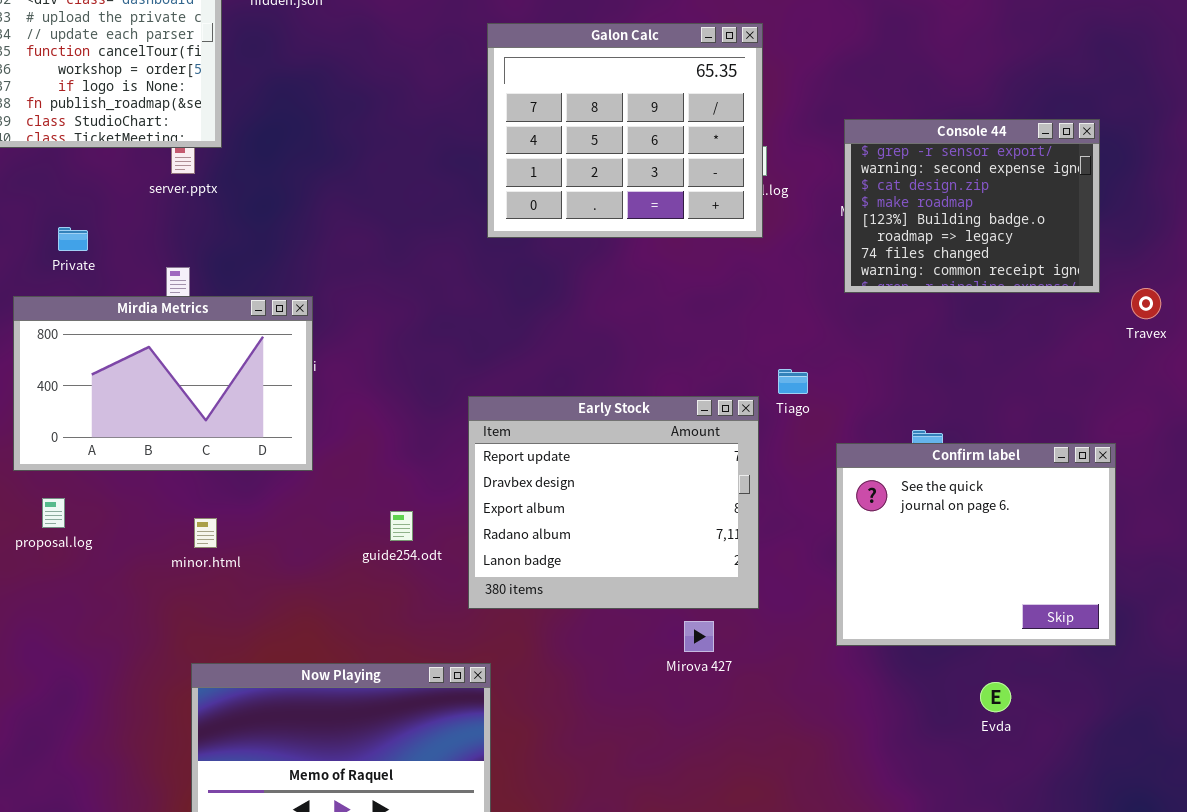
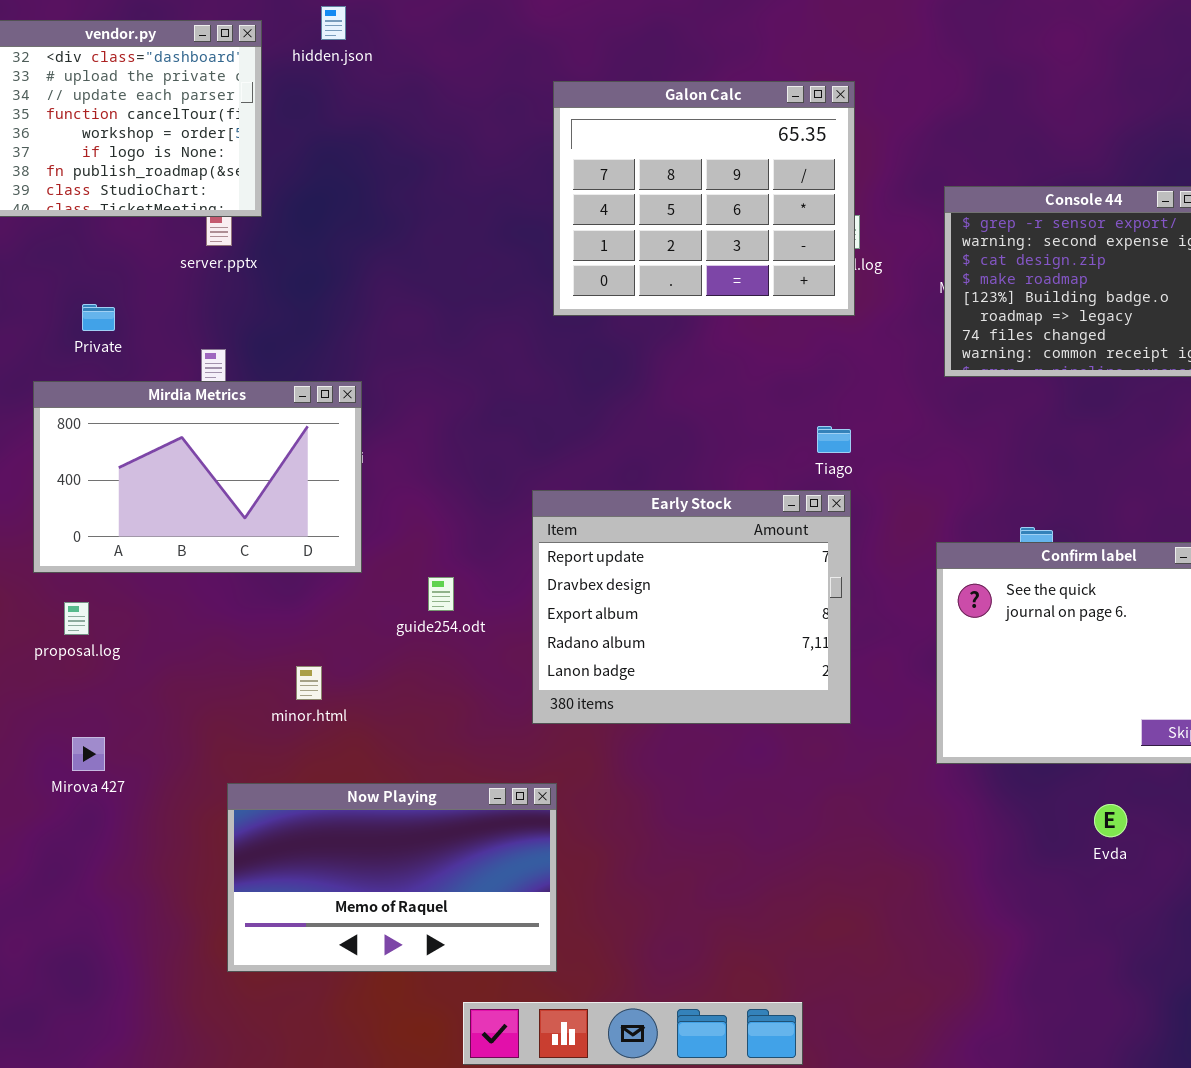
Tiago: [778,369,808,394] -> [817,426,851,453], moved
guide254.odt: [390,511,413,541] -> [428,577,454,611], moved
minor.html: [194,518,217,548] -> [296,666,322,700], moved
Mirova 427: [684,621,714,652] -> [72,737,105,771], moved

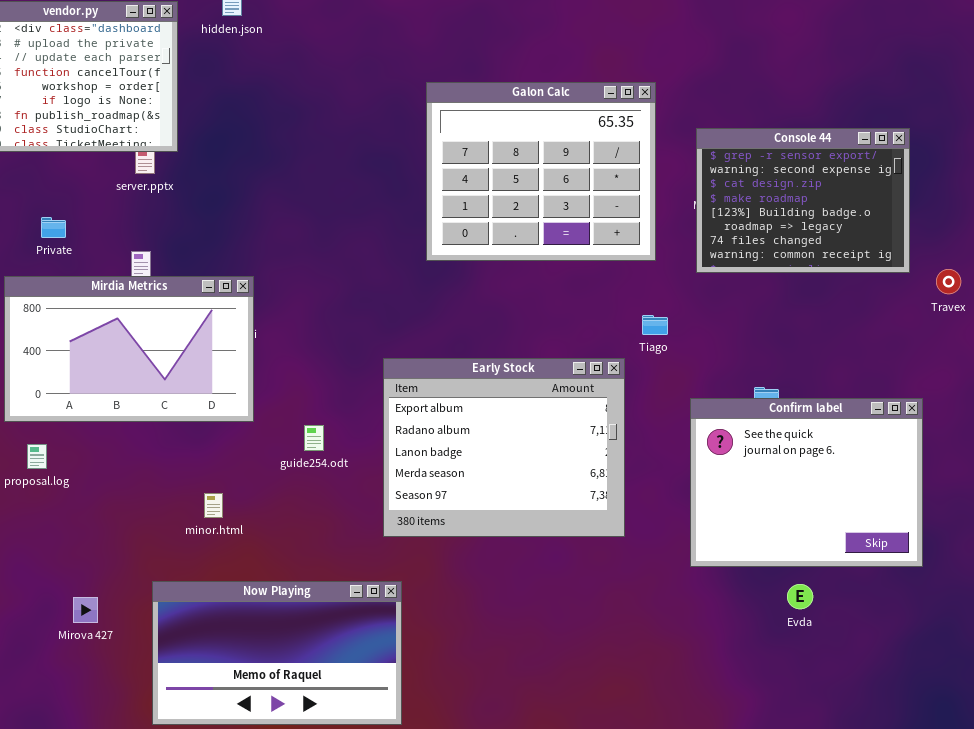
Galon Calc: [553,81,855,316] -> [426,82,656,261], moved
Tiago: [817,426,851,453] -> [642,315,668,335], moved
Early Stock: [532,490,851,724] -> [383,358,625,537], scrolled down 2 rows
Mirova 427: [72,737,105,771] -> [73,597,98,623], moved
Evda: [1094,804,1127,837] -> [787,584,813,609], moved

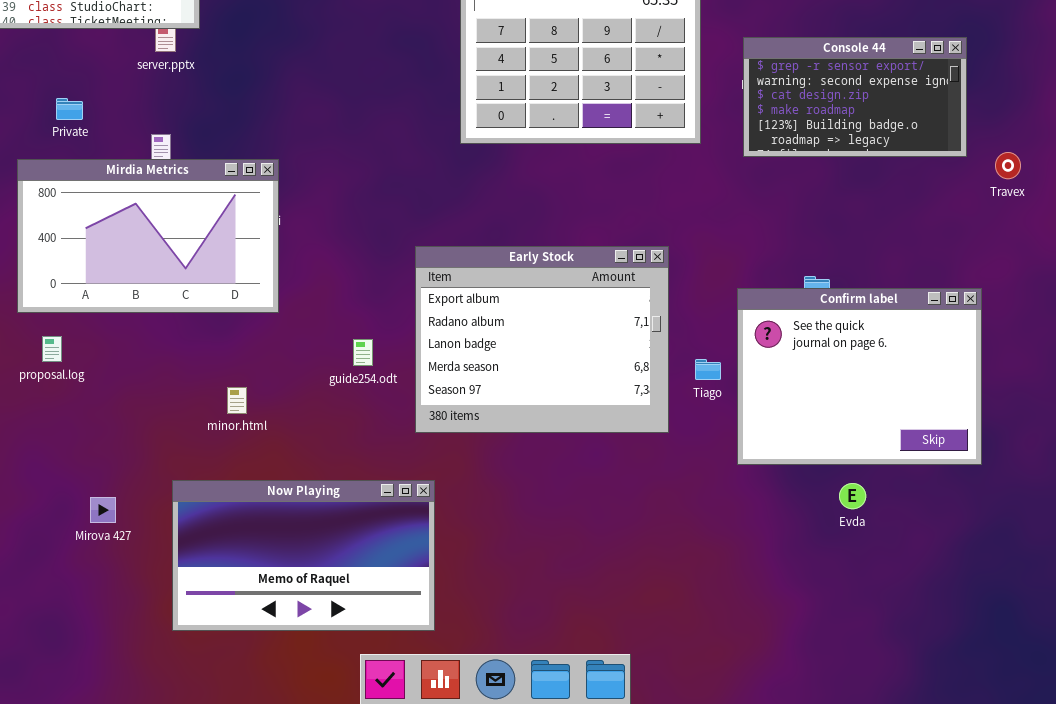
Console 44: [696,128,910,273] -> [743,37,967,157], resized
Tiago: [642,315,668,335] -> [695,359,721,380], moved
guide254.odt: [304,425,324,451] -> [353,339,373,366], moved

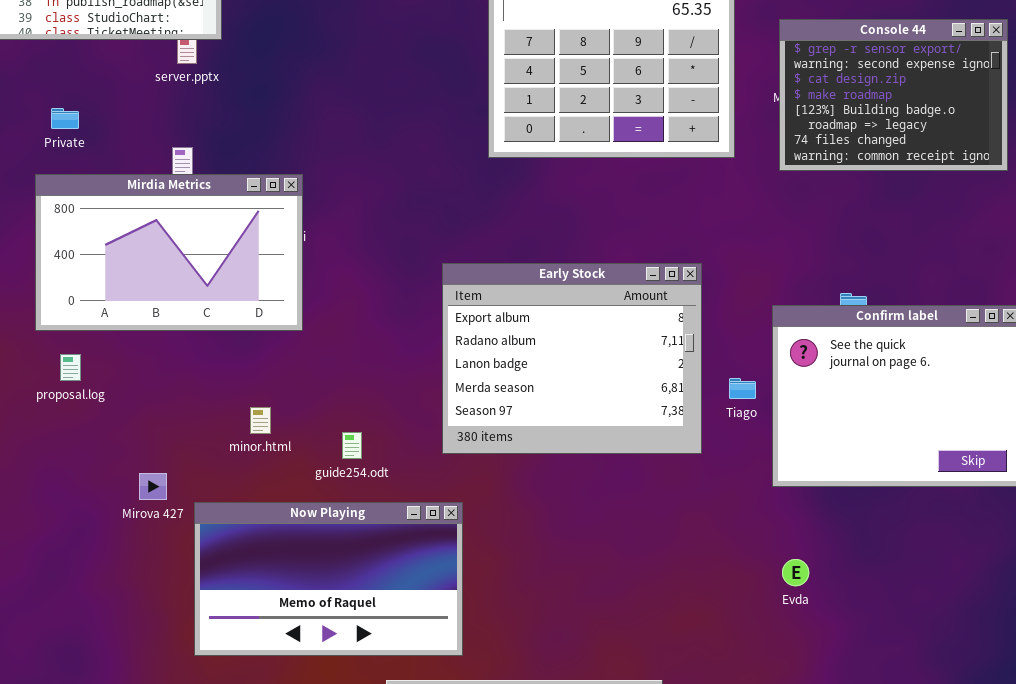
Console 44: [743,37,967,157] -> [779,19,1008,171], resized
Private: [56,98,83,120] -> [51,108,79,129], moved
guide254.odt: [353,339,373,366] -> [342,432,362,459], moved
Evda: [839,483,866,509] -> [782,559,809,586], moved
Mirova 427: [90,497,116,523] -> [139,473,167,500], moved

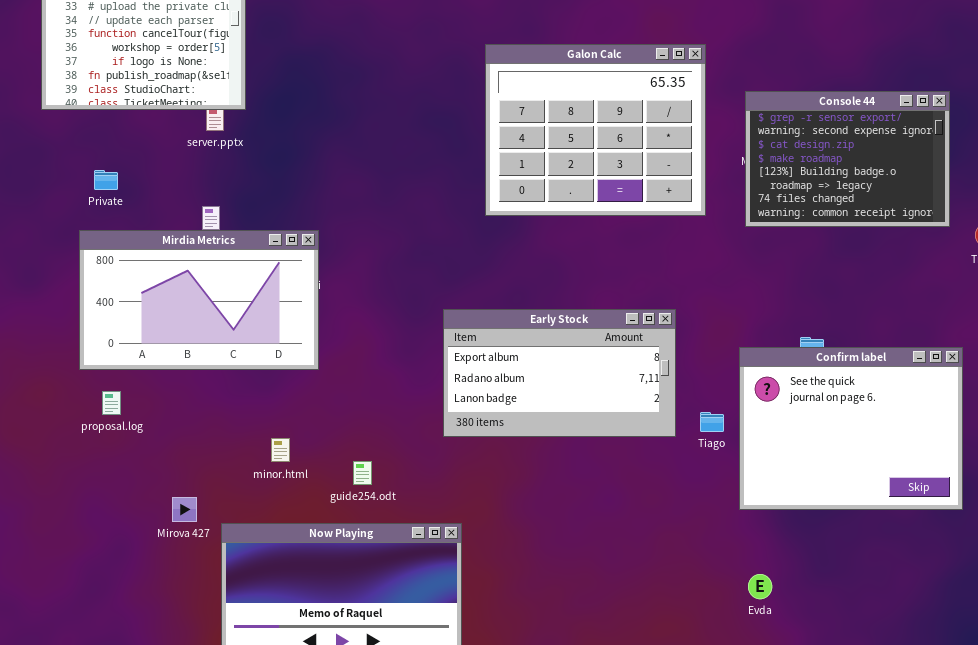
Early Stock: [442,263,702,454] -> [443,309,676,437], resized

